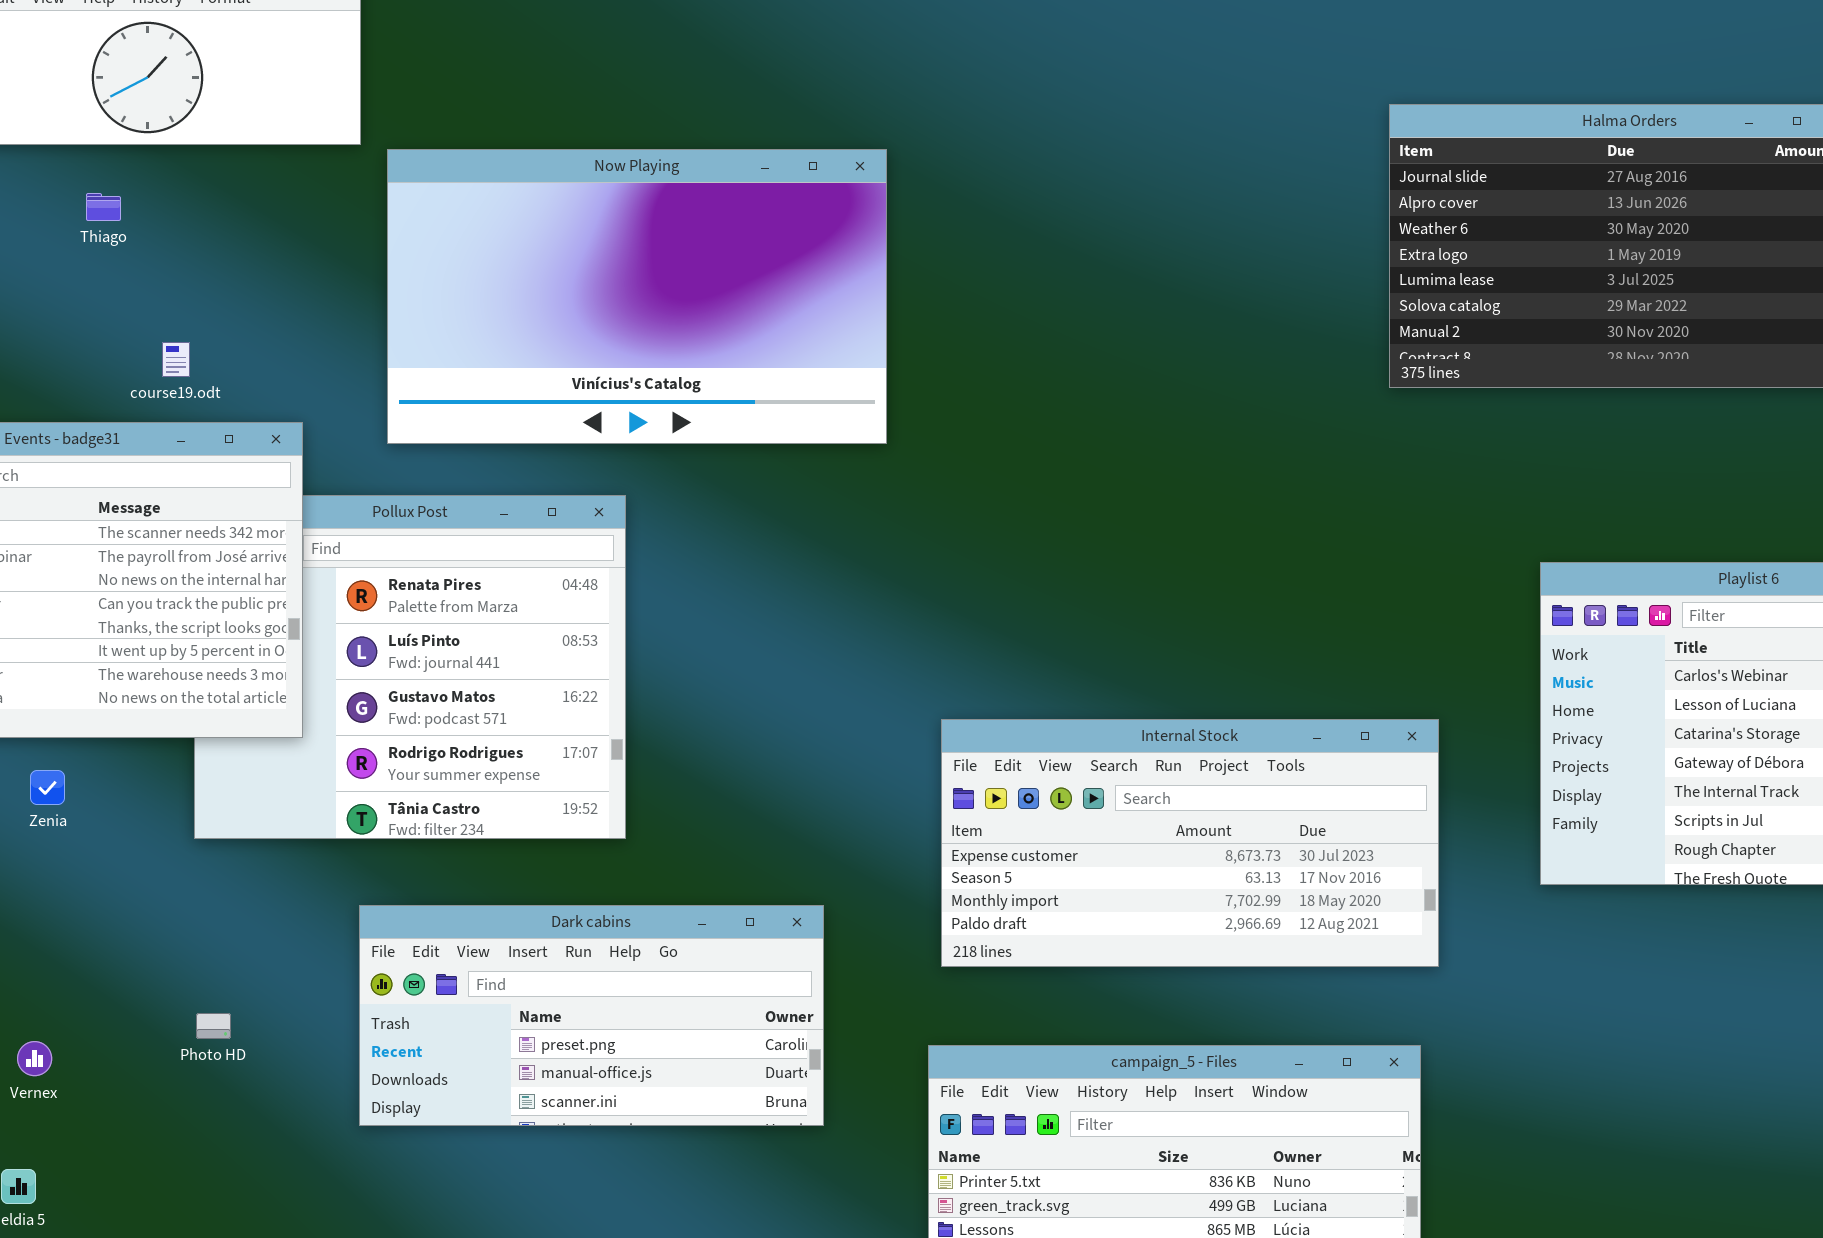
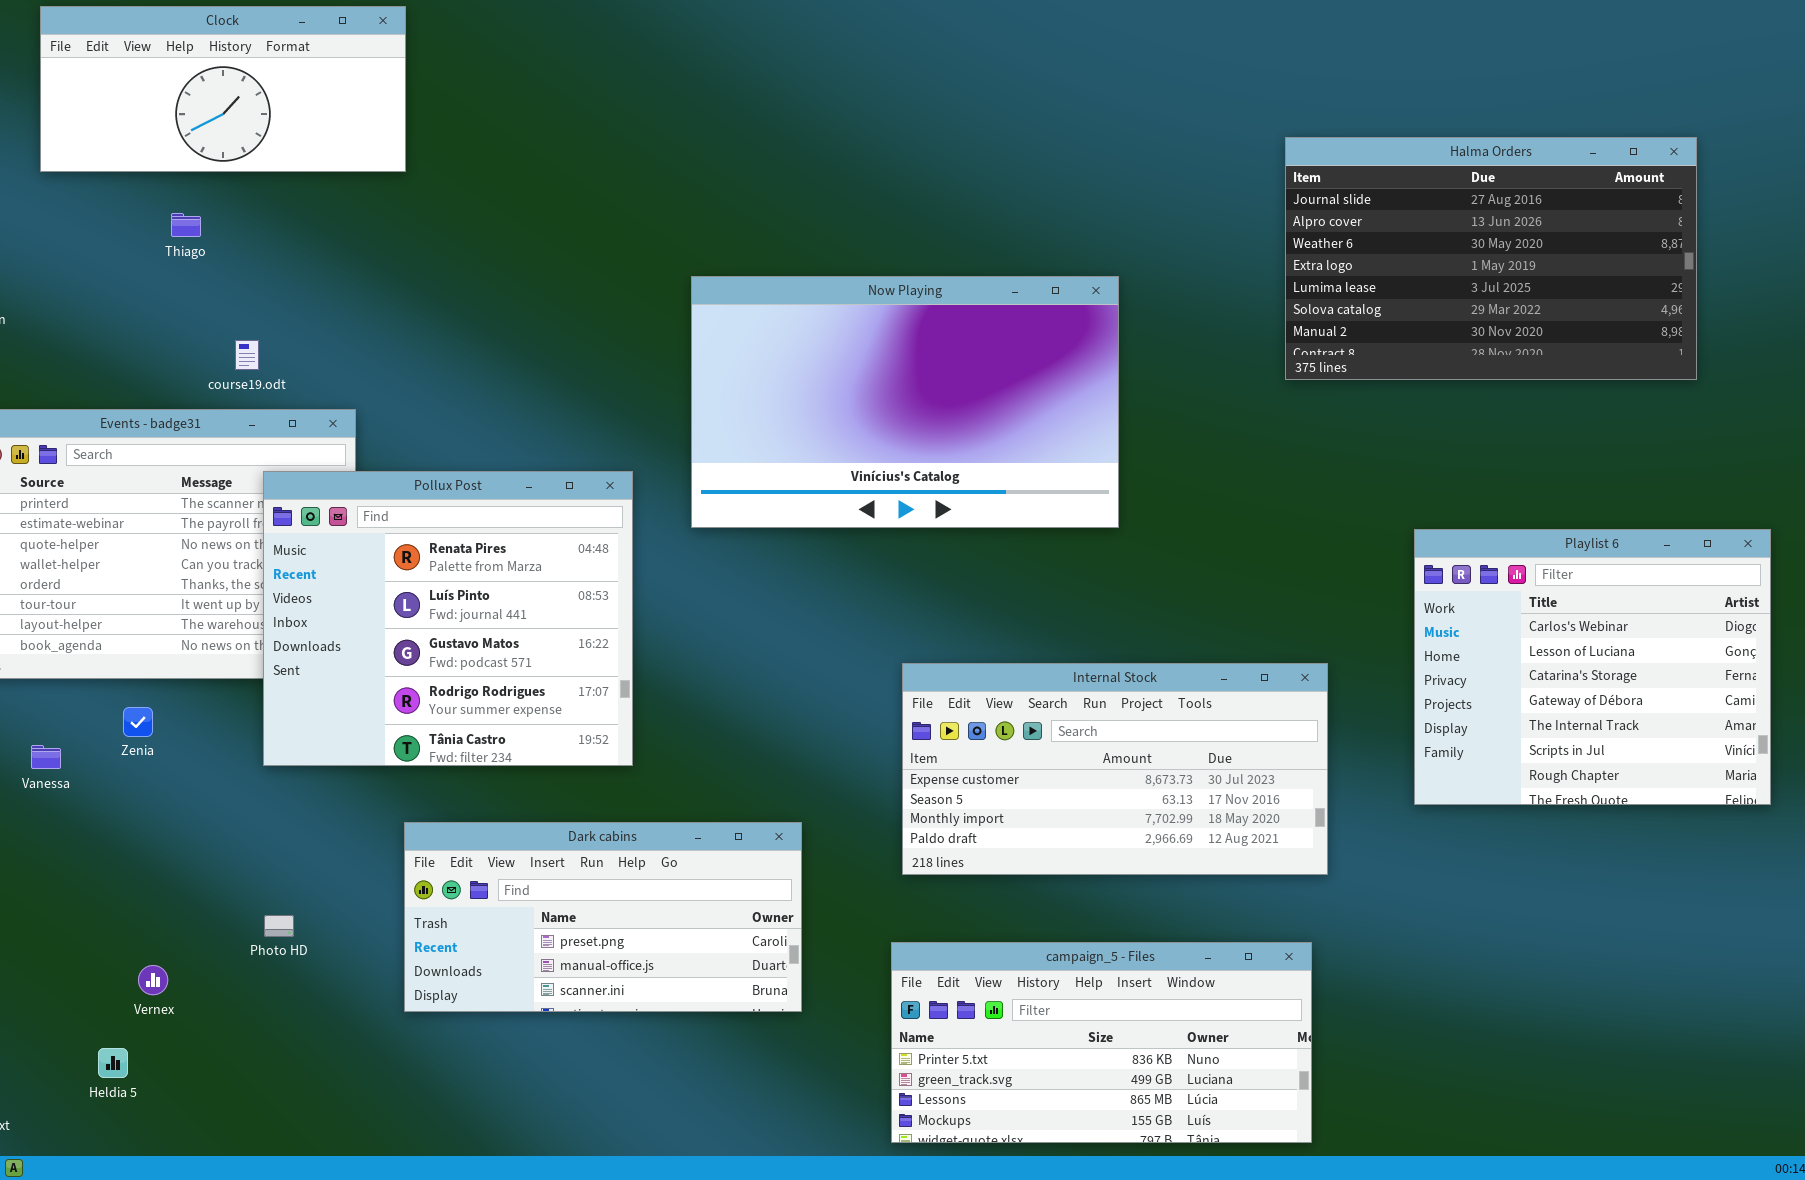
Now Playing: [387,149,887,444] -> [691,276,1119,528], moved
Pollux Post: [194,495,626,839] -> [263,471,633,766], raised
Vernex: [17,1041,52,1076] -> [138,965,168,995], moved

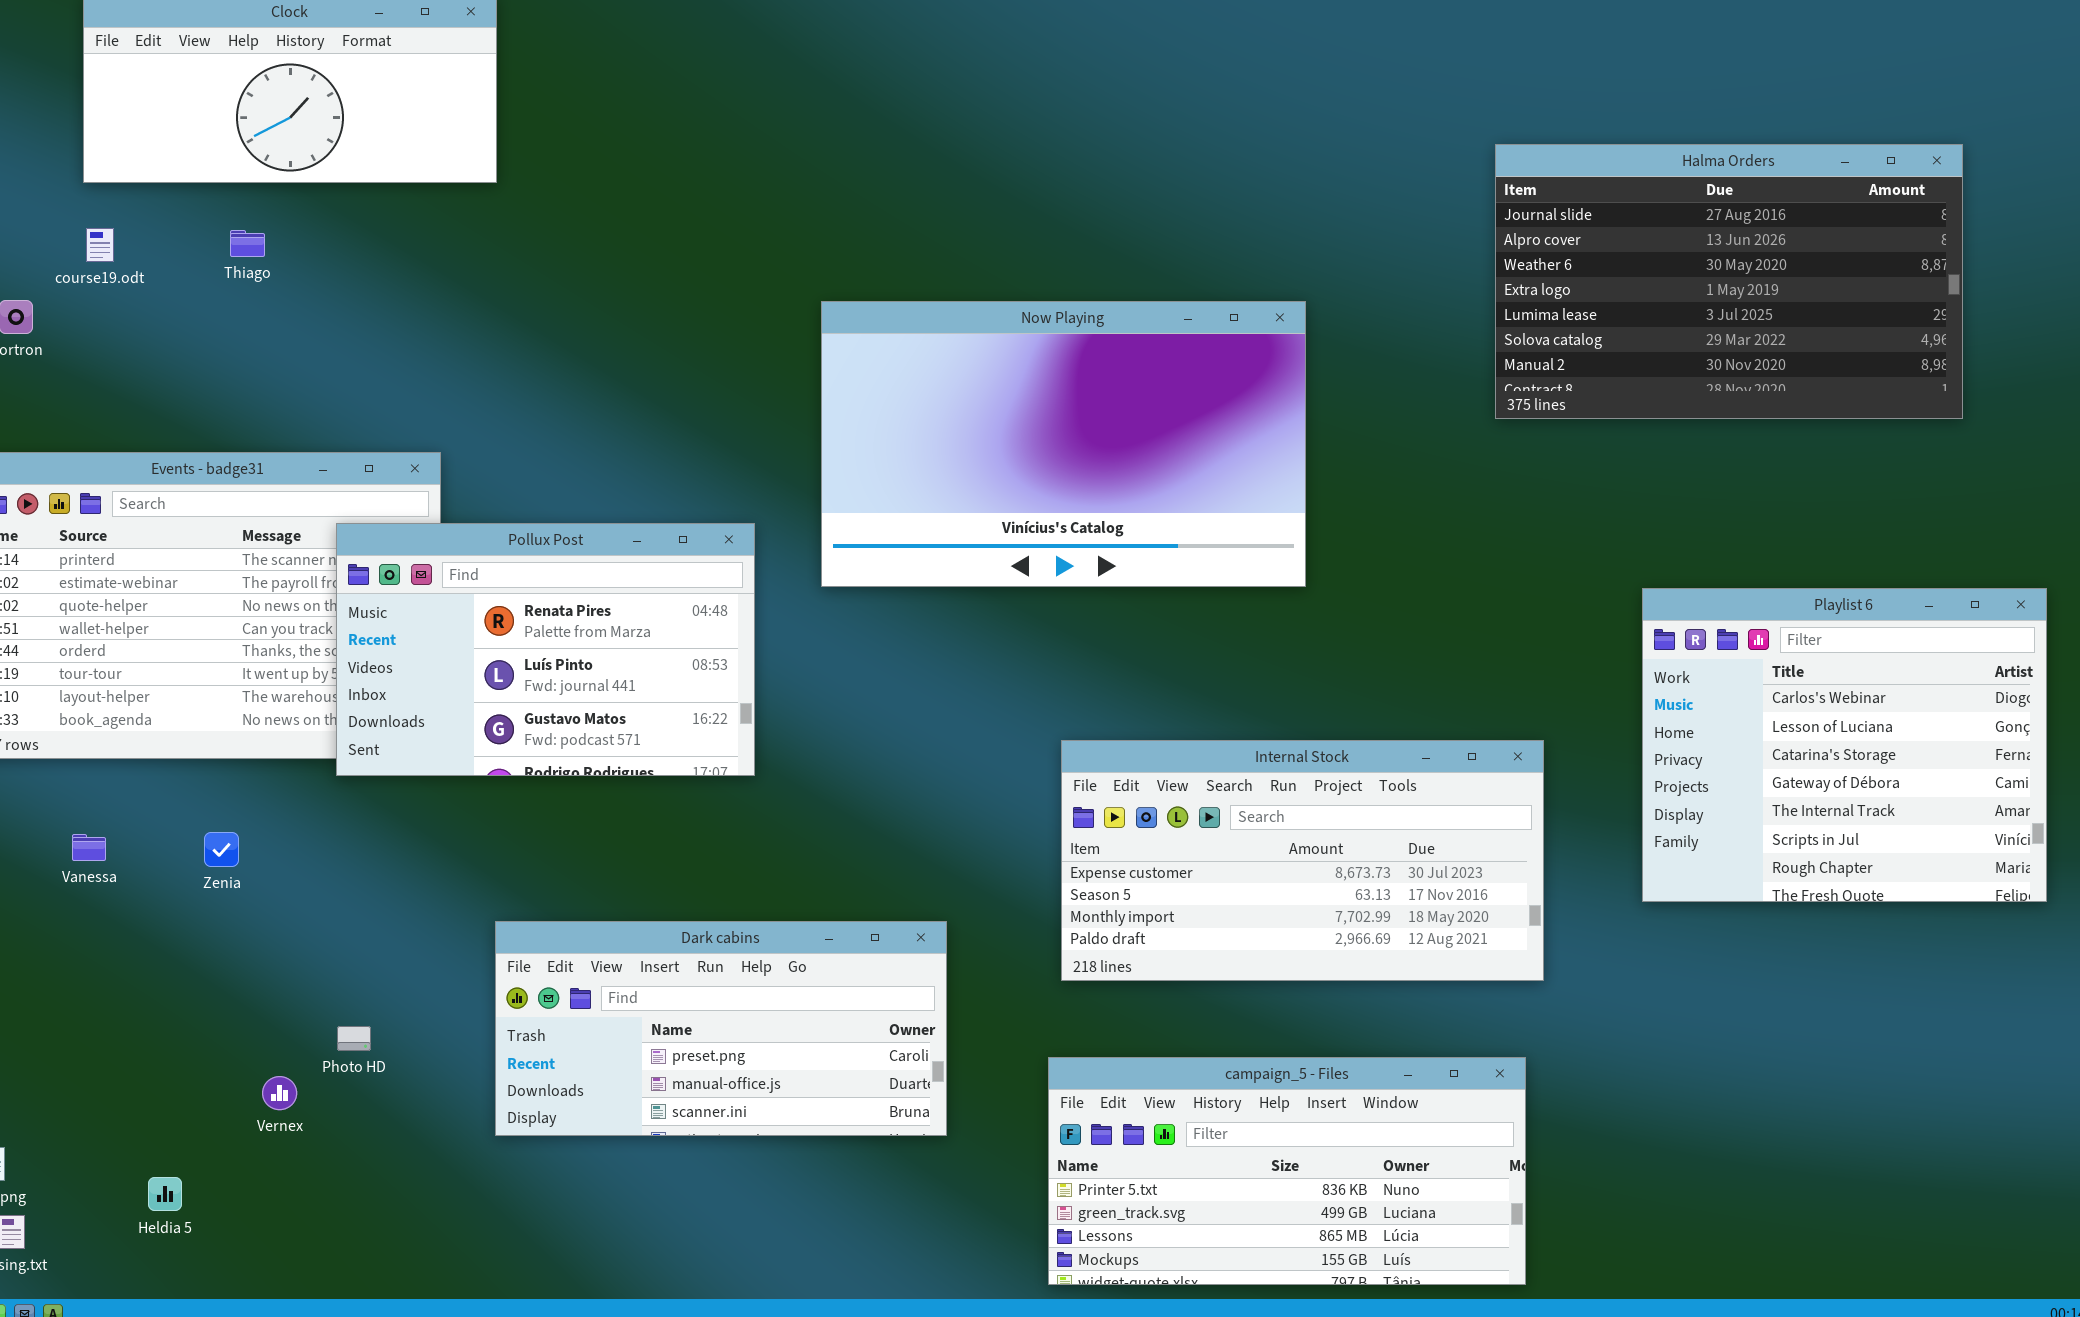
course19.odt: [235,340,259,370] -> [86,228,114,262], moved
Pollux Post: [263,471,633,766] -> [336,523,755,776], resized
Zenia: [123,707,153,737] -> [204,832,239,867], moved
Vernex: [138,965,168,995] -> [262,1076,297,1110], moved

